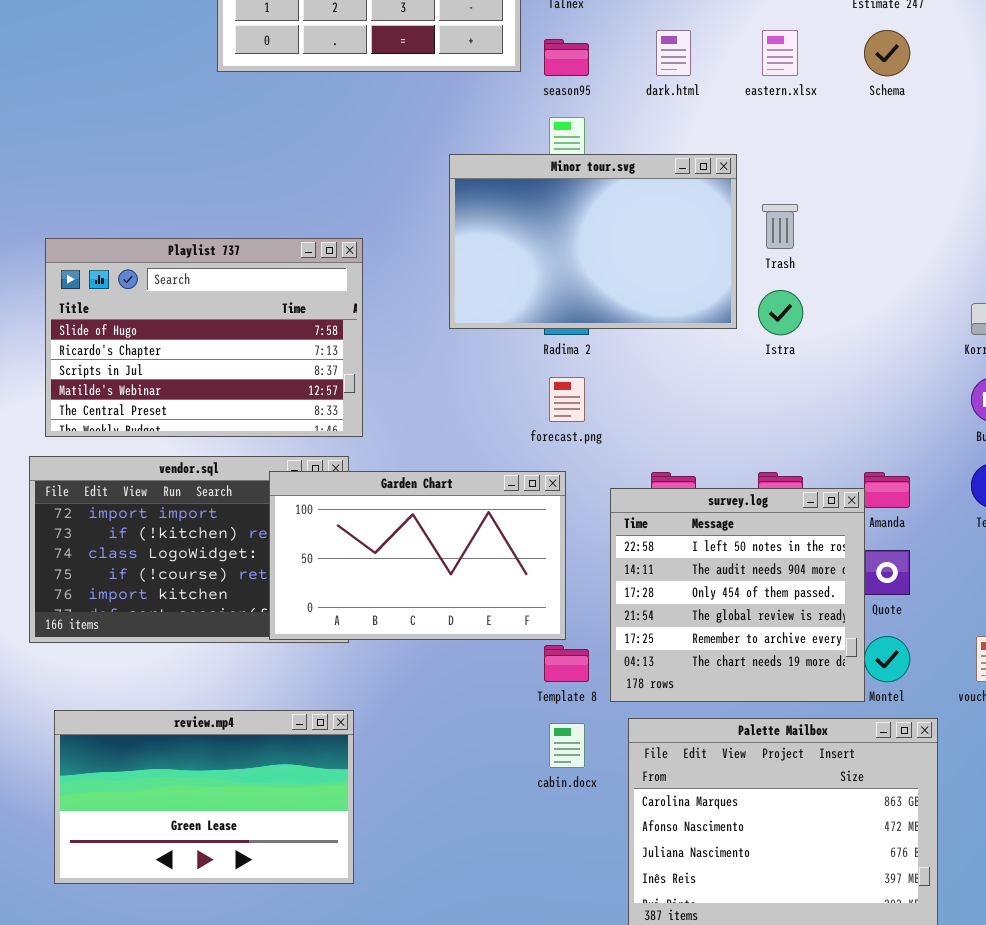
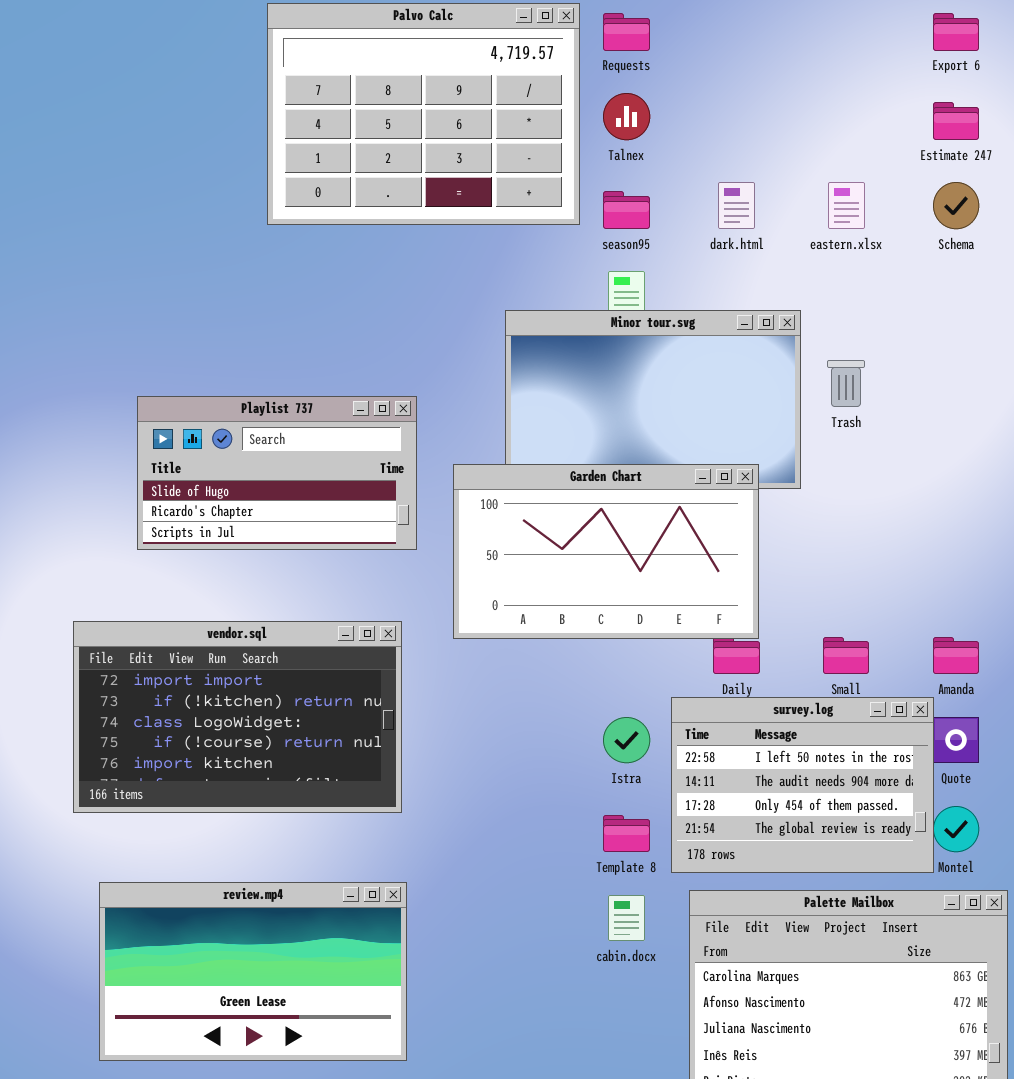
Playlist 737: [45,238,363,437] -> [137,396,417,550], resized
Istra: [758,290,803,335] -> [603,717,650,763], moved
Garden Chart: [269,471,566,640] -> [453,464,759,639], moved
survey.log: [610,488,865,702] -> [671,697,934,873], resized

